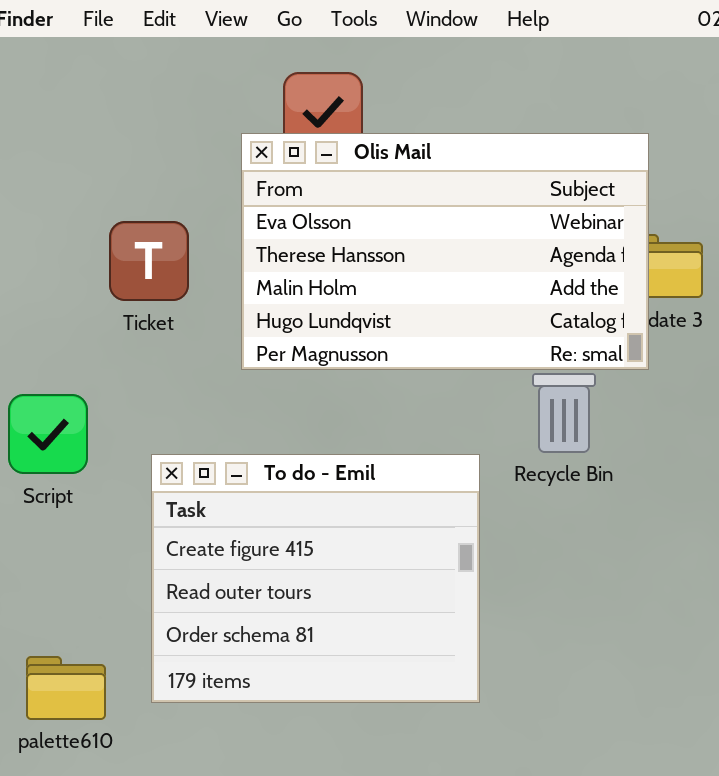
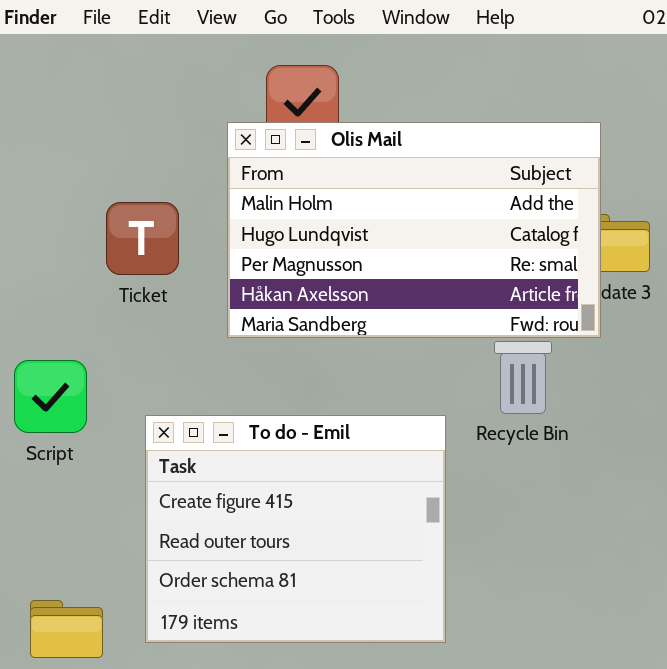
Olis Mail: [241,133,649,370] -> [227,122,601,338], scrolled down 2 rows

